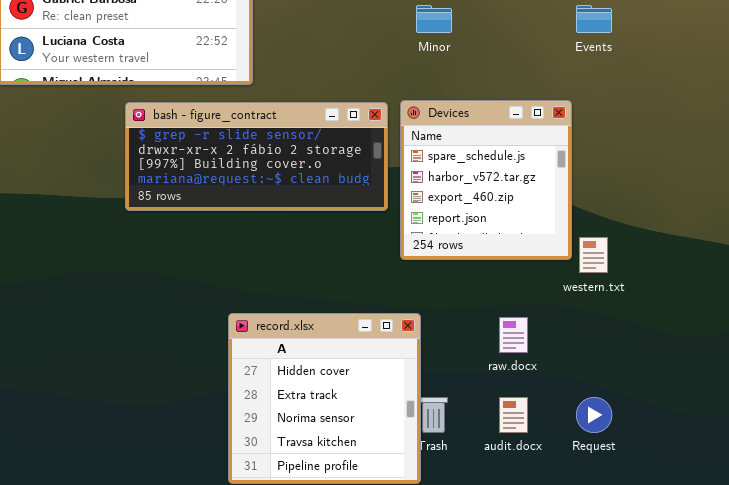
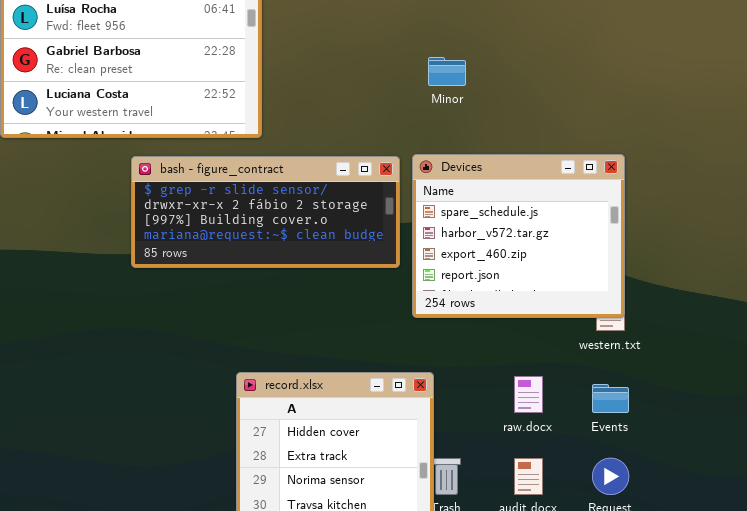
Events: [576,5,612,33] -> [592,384,629,413], moved
Devices: [400,100,572,260] -> [412,154,625,318], resized

